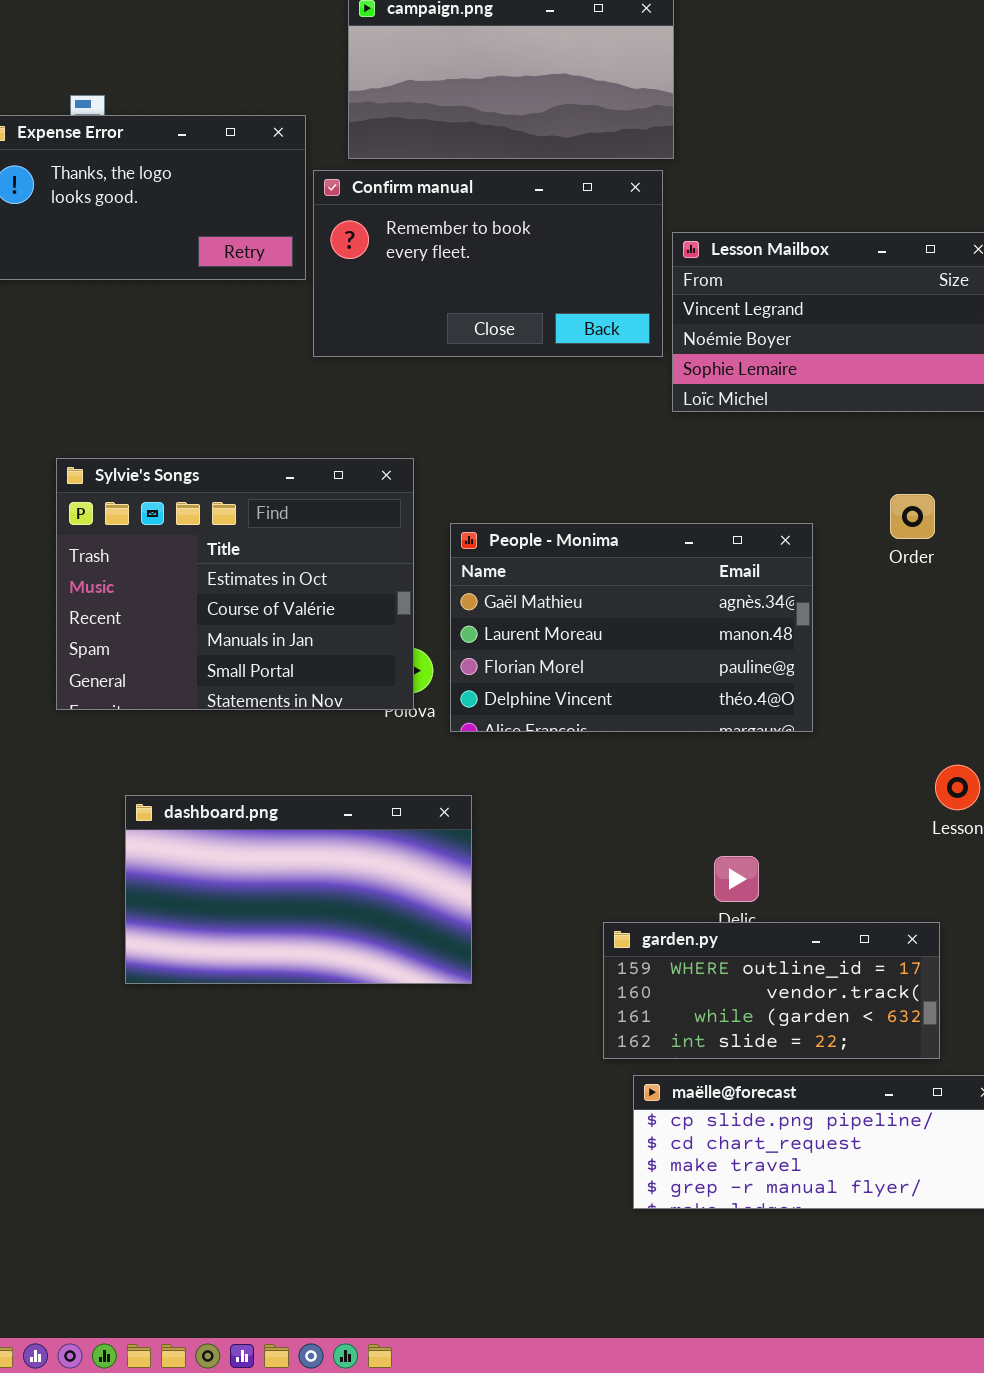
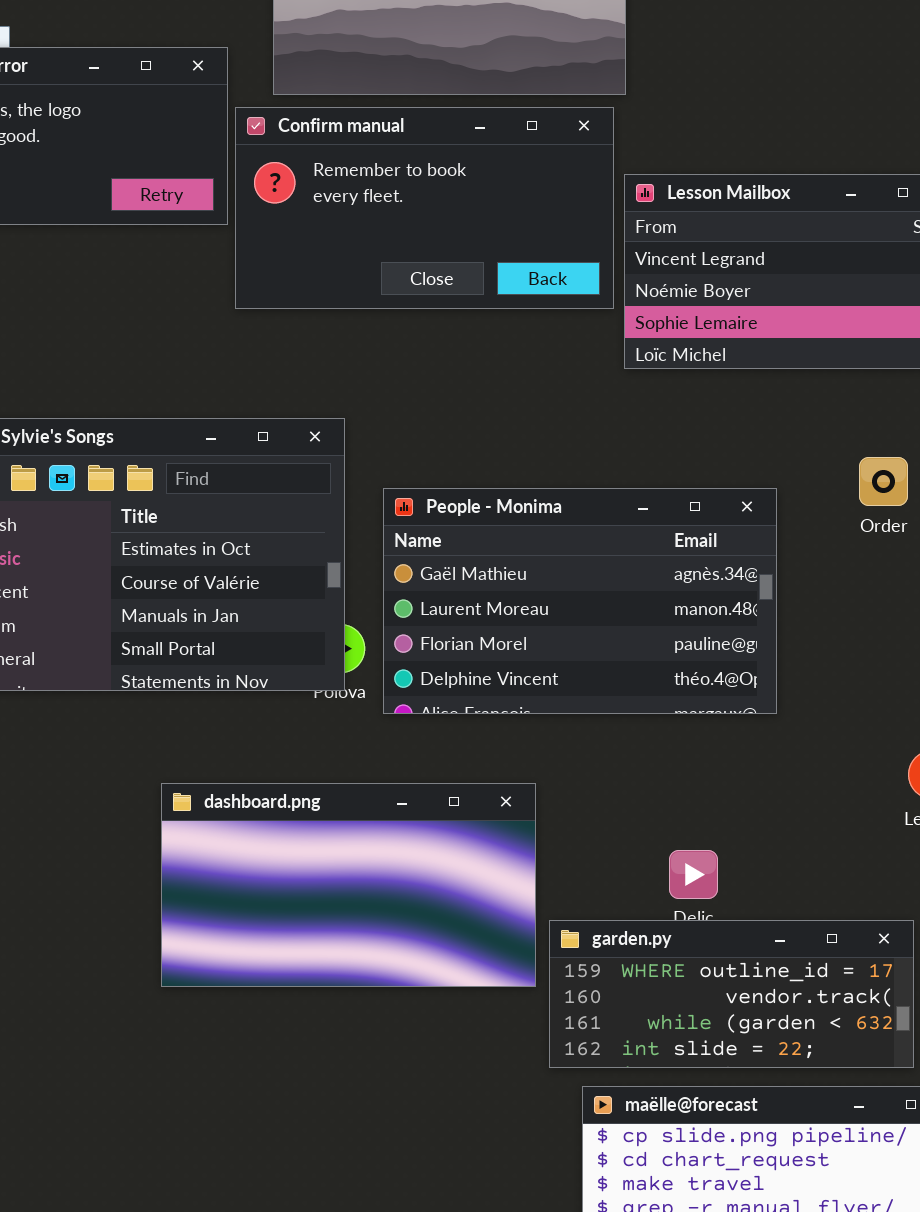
dashboard.png: [125,795,472,984] -> [161,783,536,987], moved

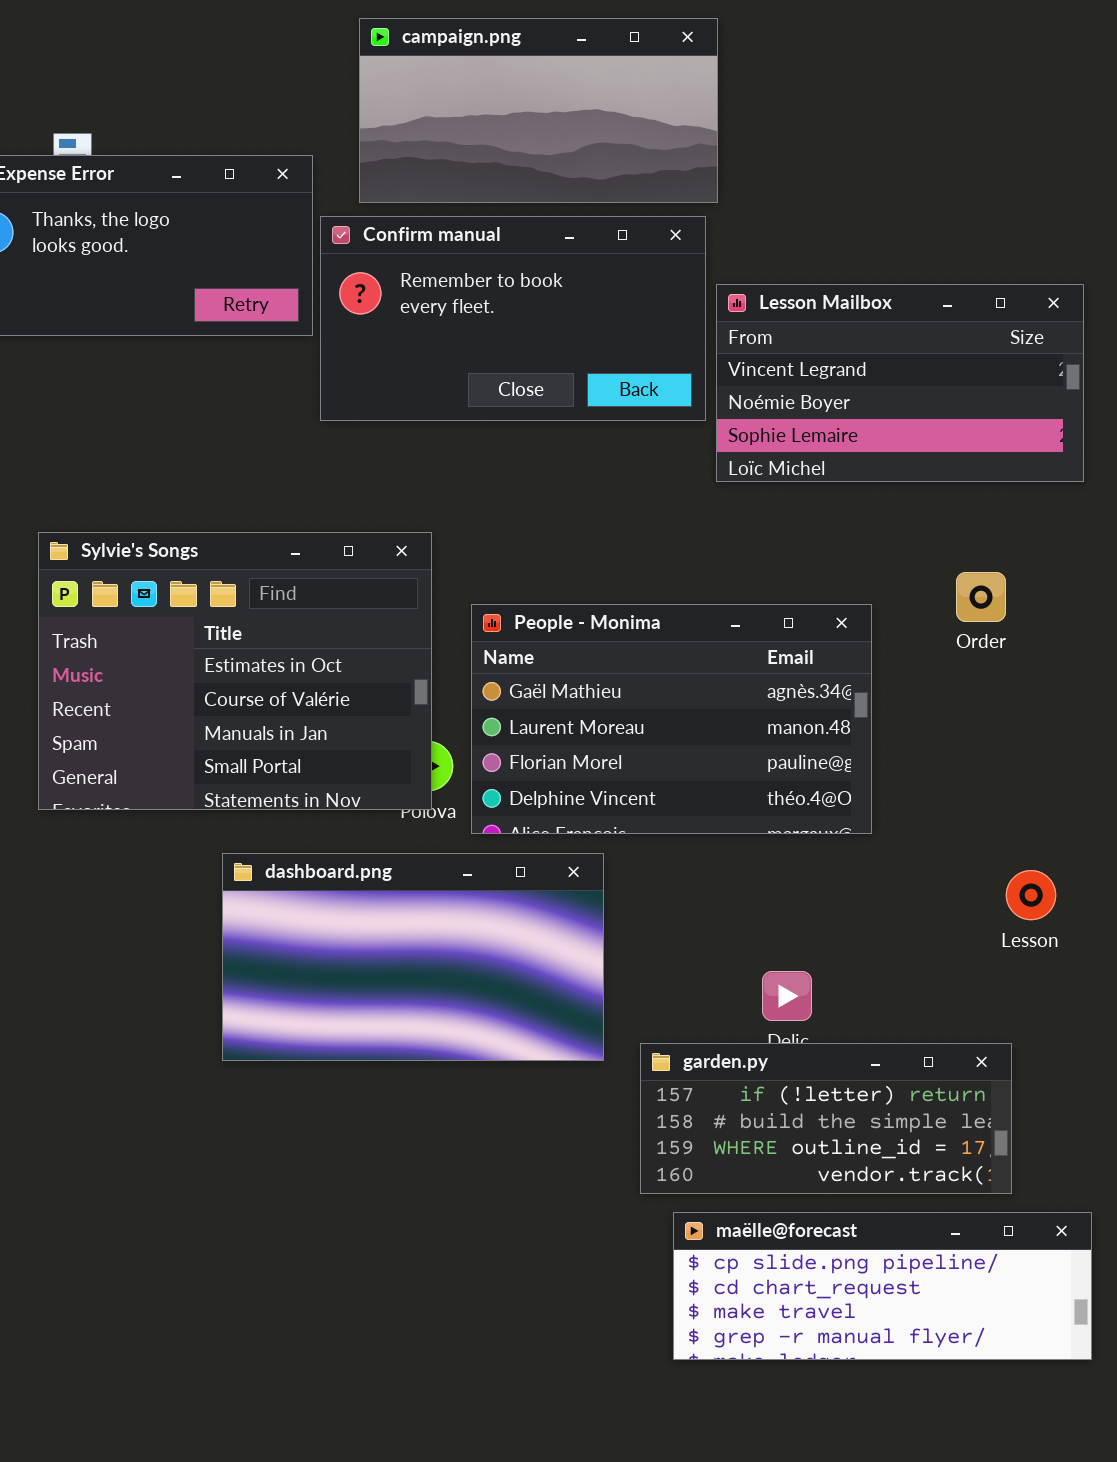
dashboard.png: [161,783,536,987] -> [222,853,604,1061], moved
garden.py: [549,920,914,1068] -> [640,1043,1012,1194], scrolled up 2 rows

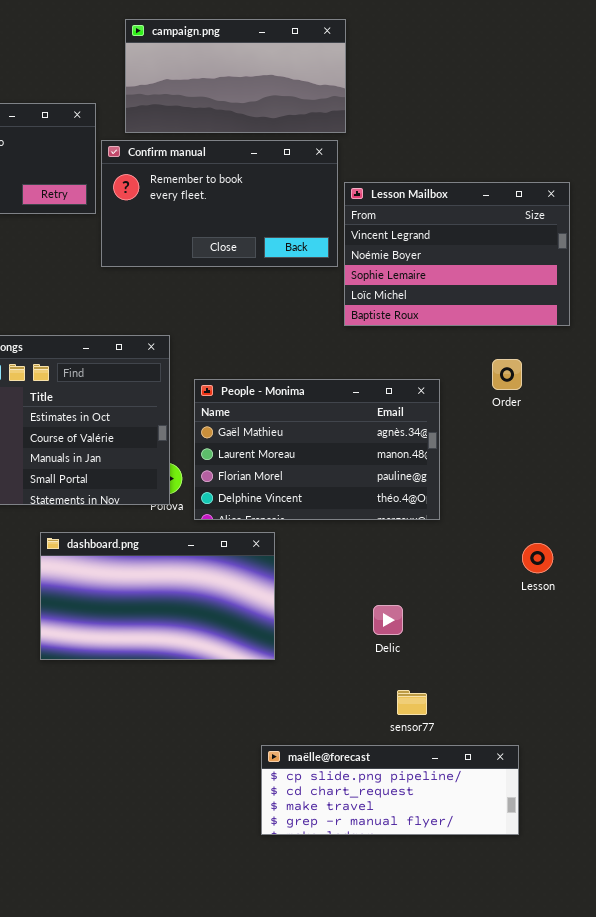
Lesson Mailbox: [716,284,1084,482] -> [344,182,570,326], resized
garden.py: [640,1043,1012,1194] -> none, closed
maëlle@forecast: [673,1212,1092,1360] -> [261,745,519,835], moved

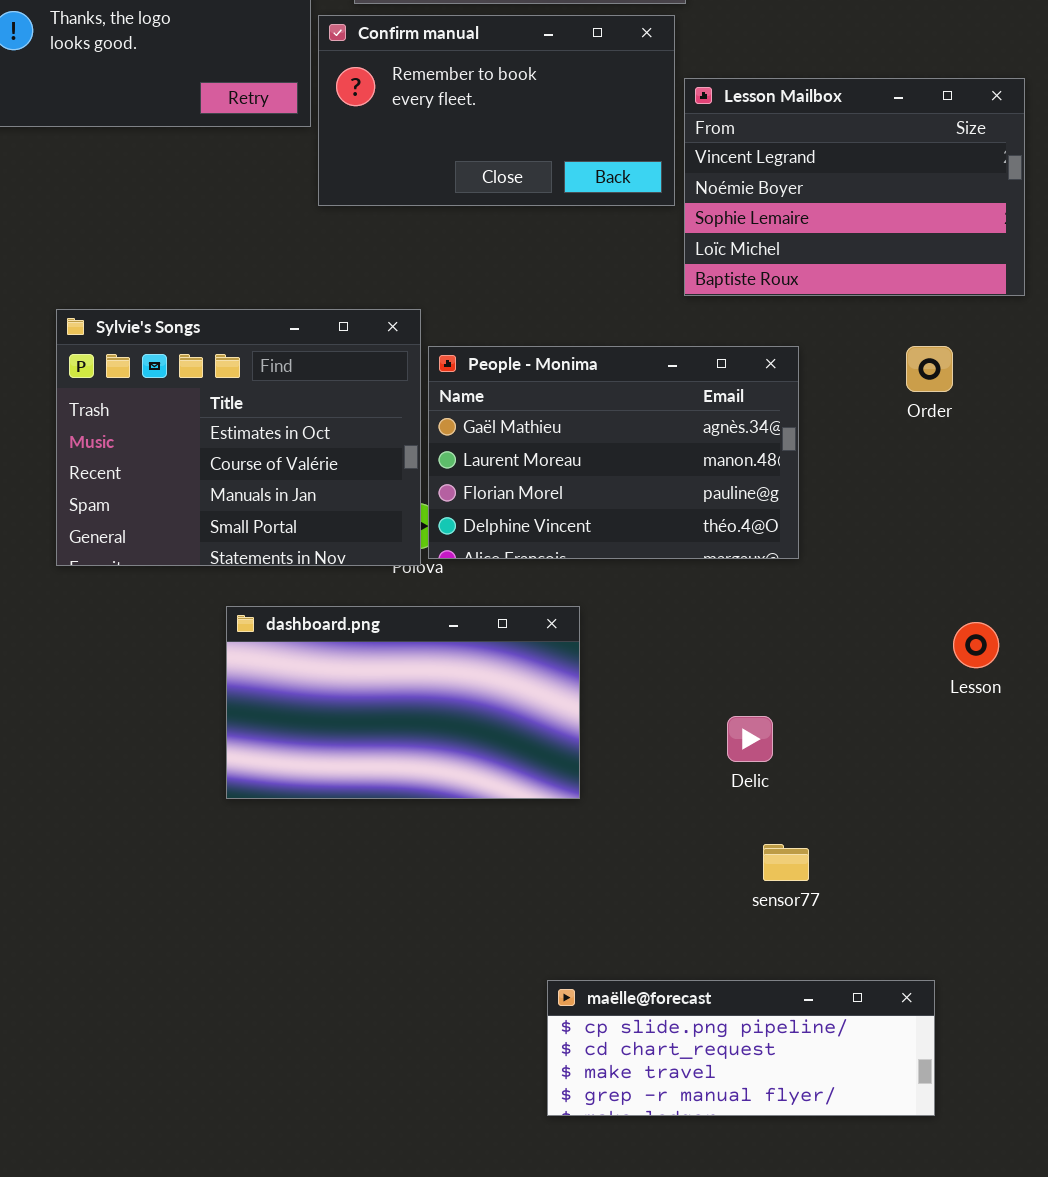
People - Monima: [194,379,440,520] -> [428,346,799,559], moved
maëlle@forecast: [261,745,519,835] -> [547,980,935,1116], moved

